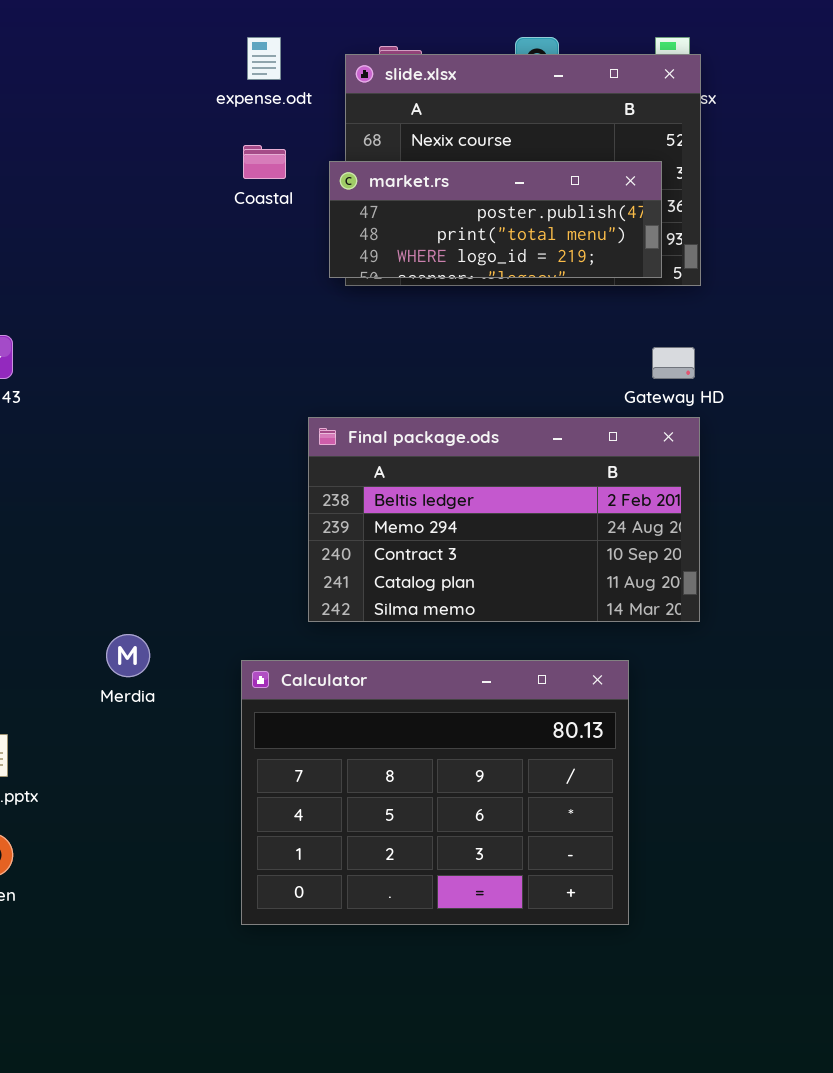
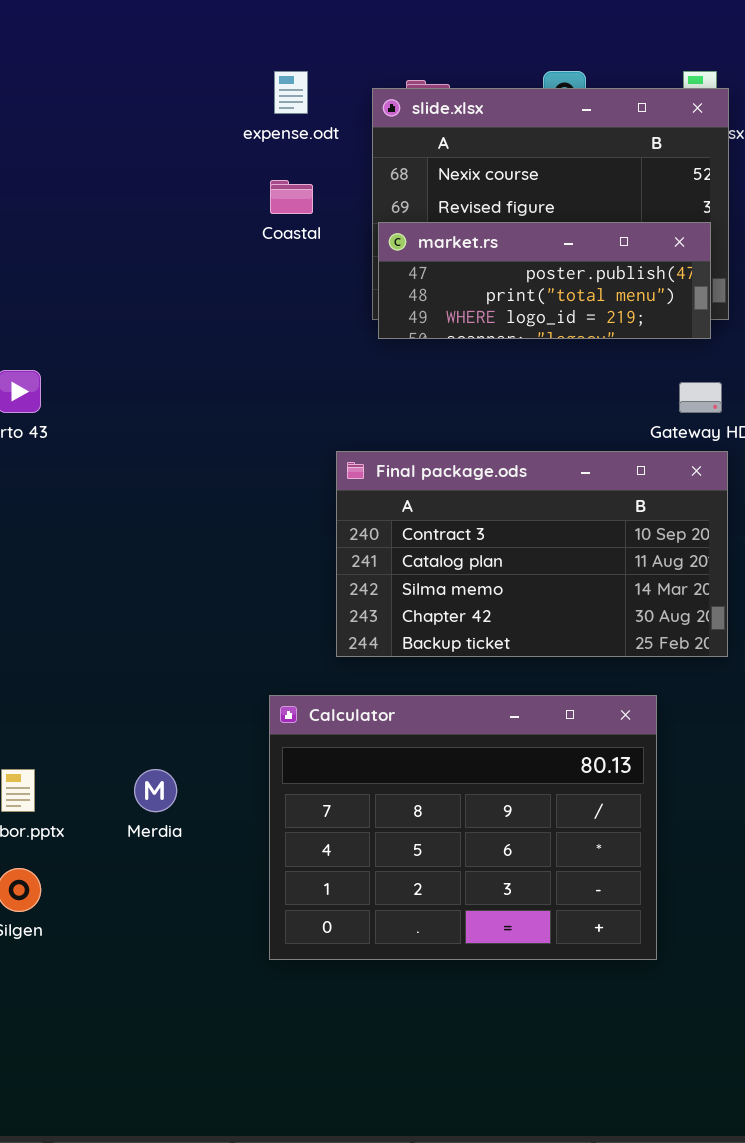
market.rs: [329,161,662,278] -> [378,222,711,339], moved
Final package.ods: [308,417,700,622] -> [336,451,728,657], scrolled down 2 rows
Merdia: [106,634,150,677] -> [134,769,177,812], moved

